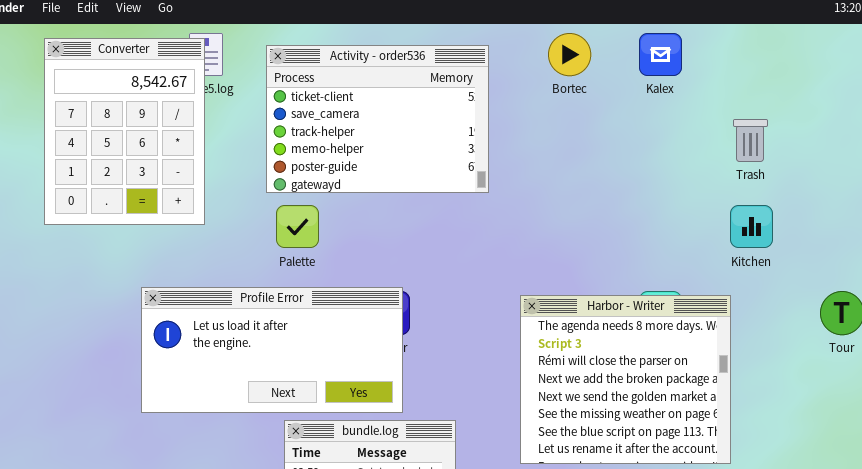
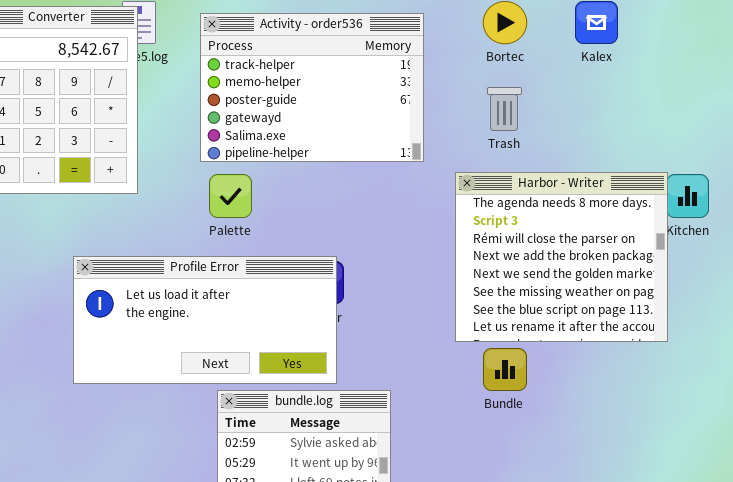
Activity - order536: [266,45,489,193] -> [200,13,424,162], scrolled down 2 rows
Trash: [733,119,768,162] -> [487,87,522,131], moved
Harbor - Writer: [520,295,731,464] -> [455,172,668,342], moved

